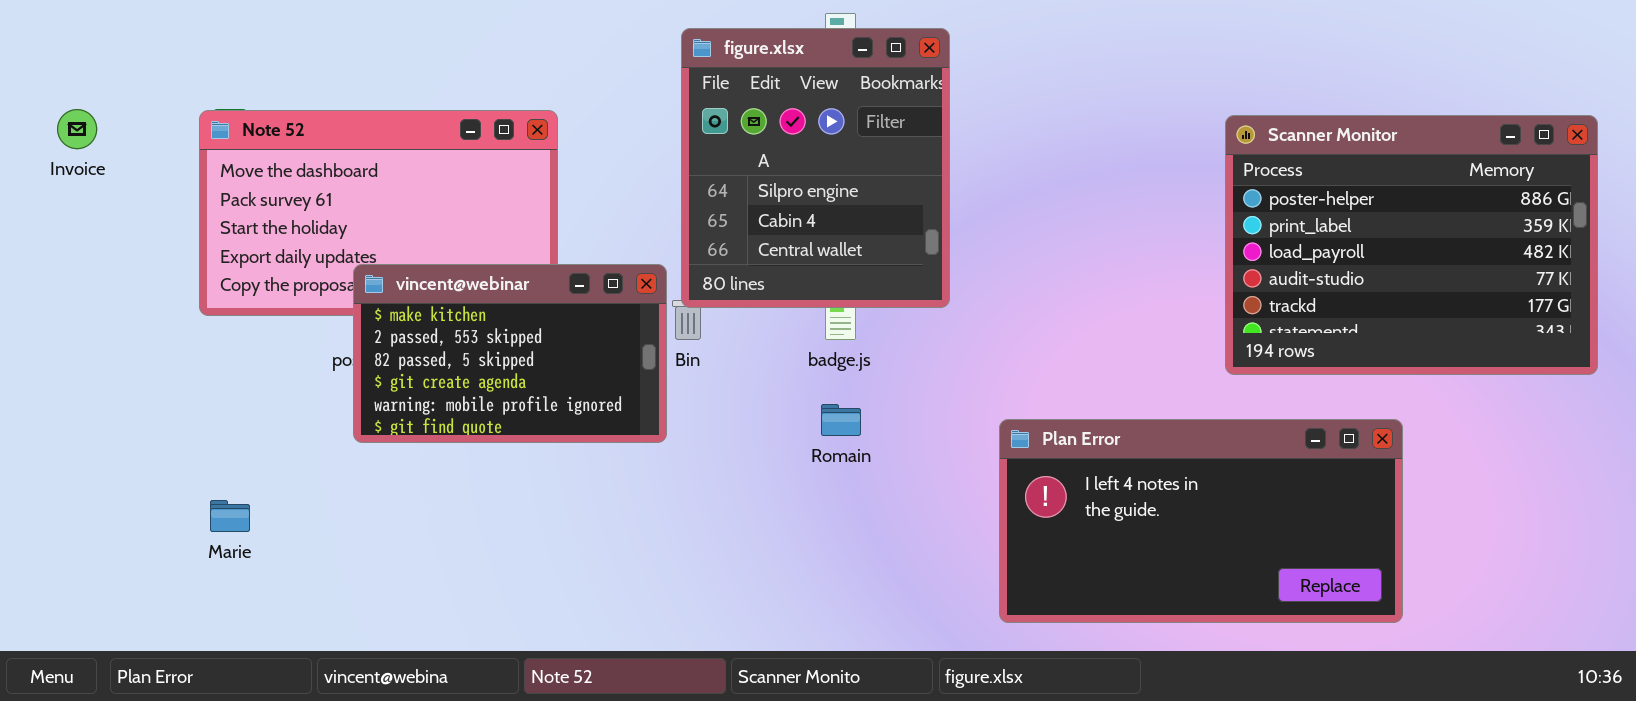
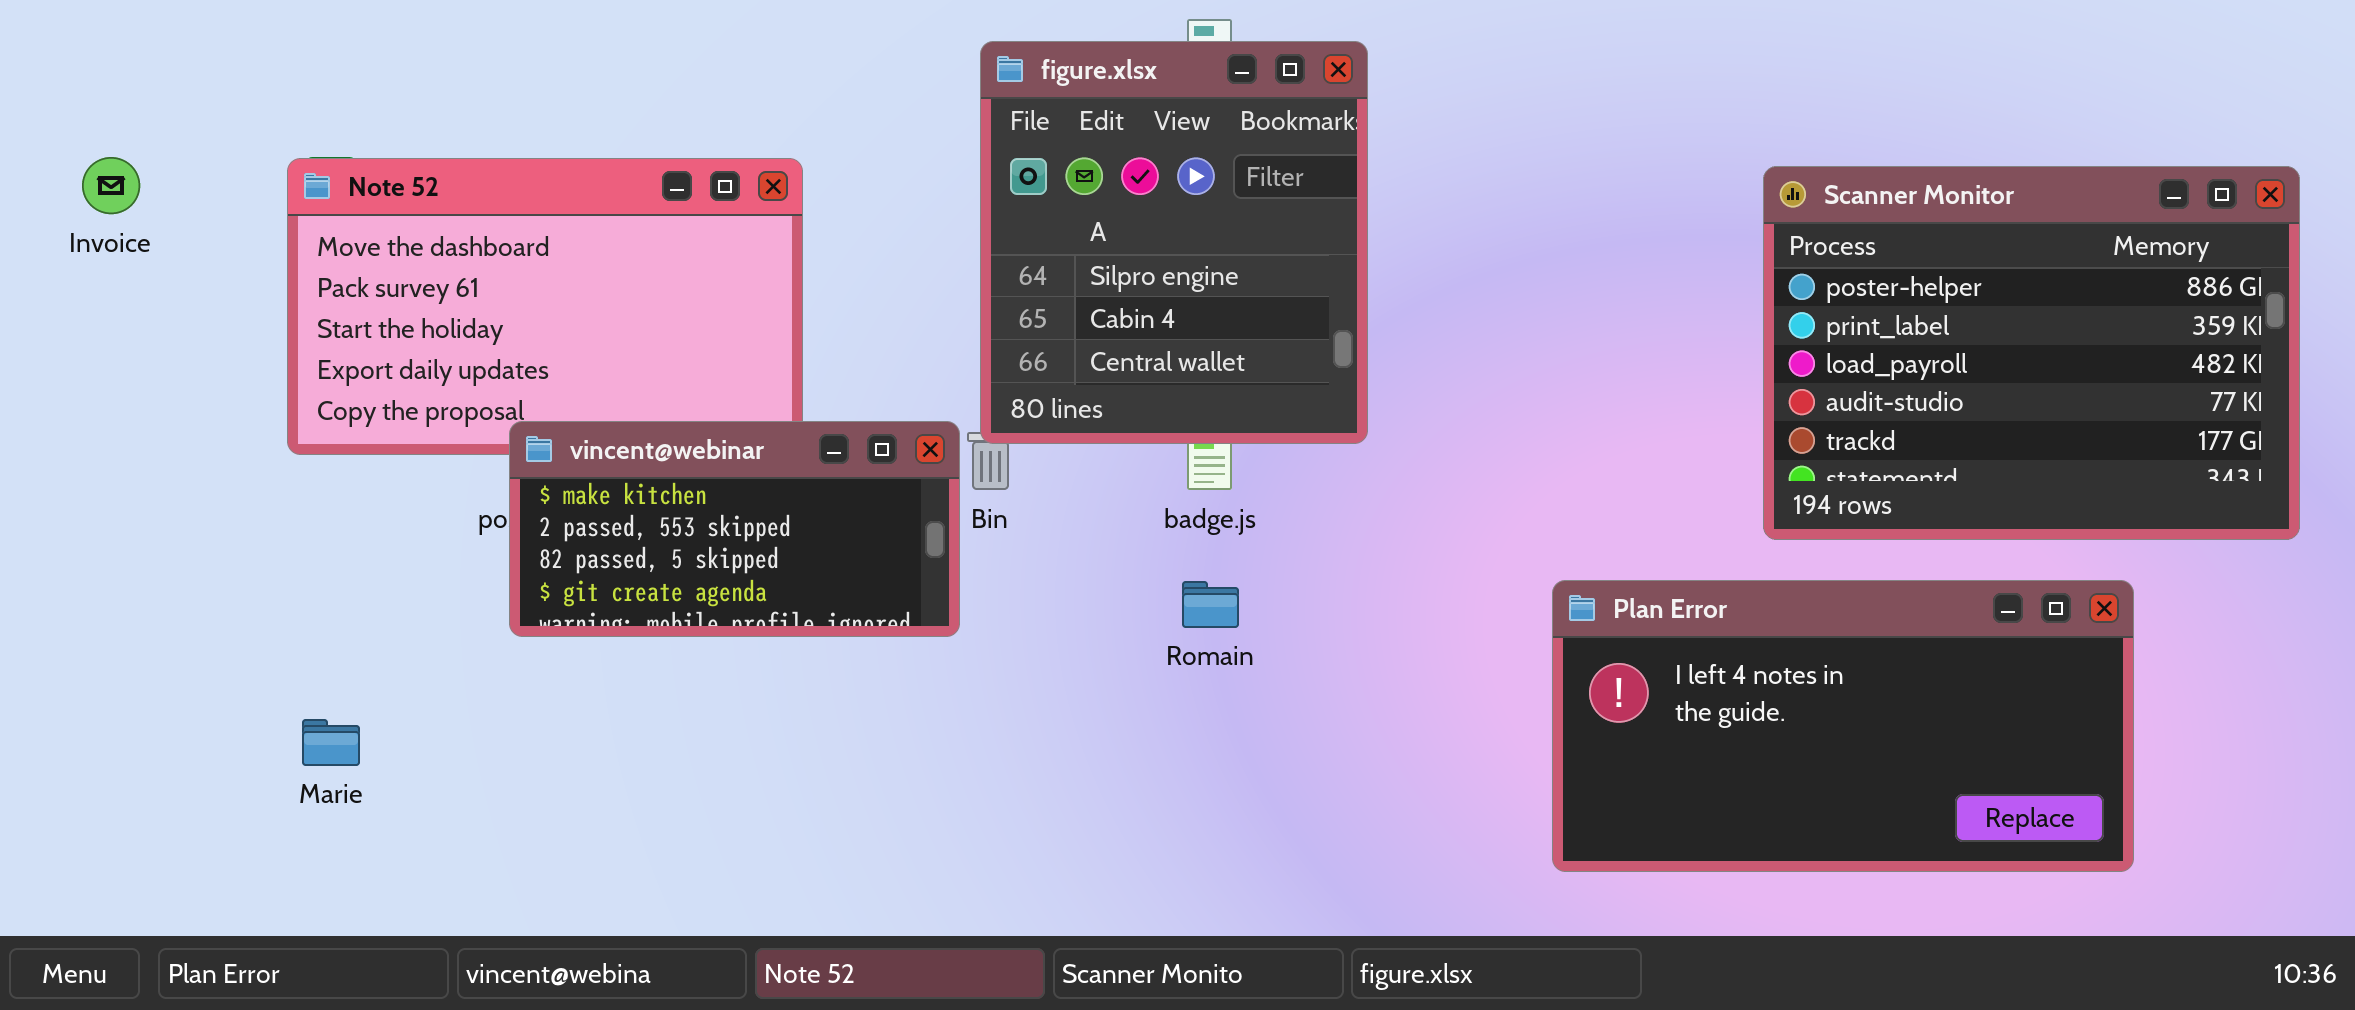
vincent@webinar: [353,264,667,443] -> [509,421,960,637], resized
Plan Error: [999,419,1403,623] -> [1552,580,2134,872], moved

